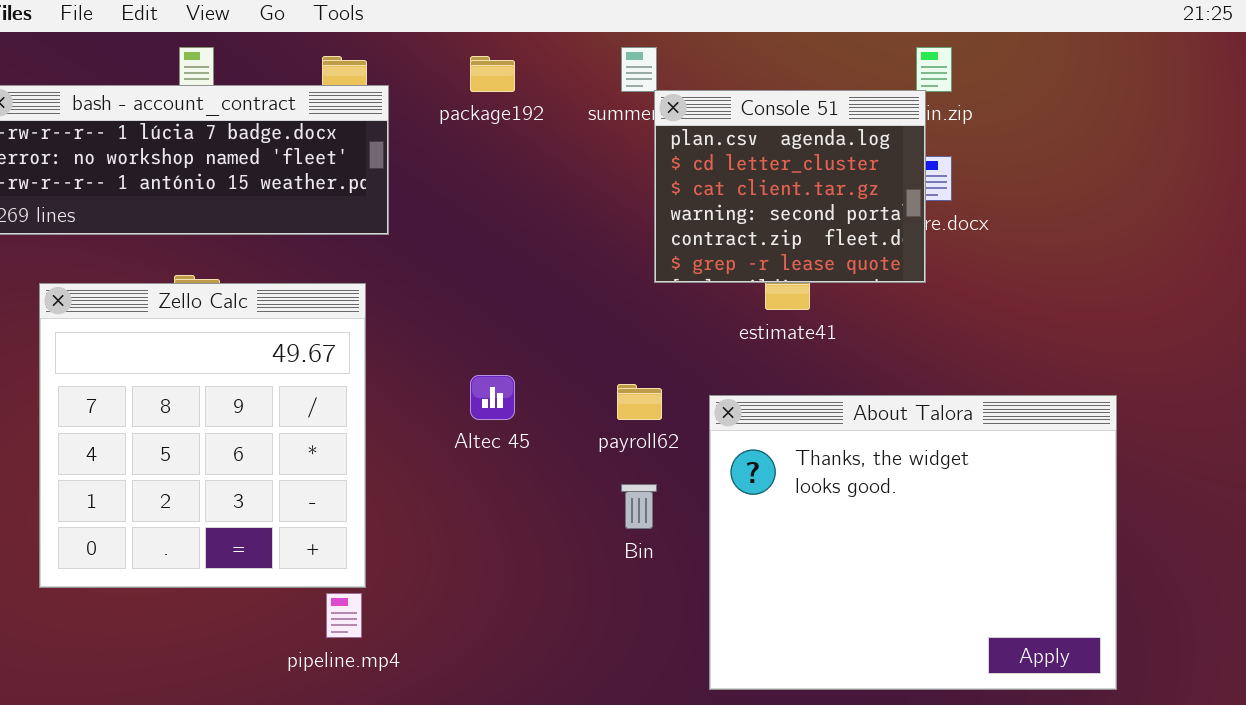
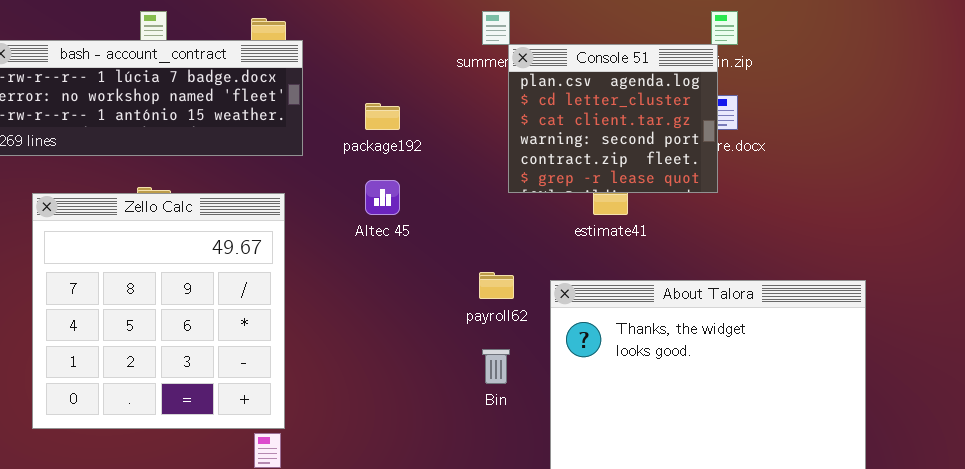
package192: [470,56,515,92] -> [365,103,400,130], moved
Altec 45: [470,375,515,420] -> [365,180,400,215], moved

